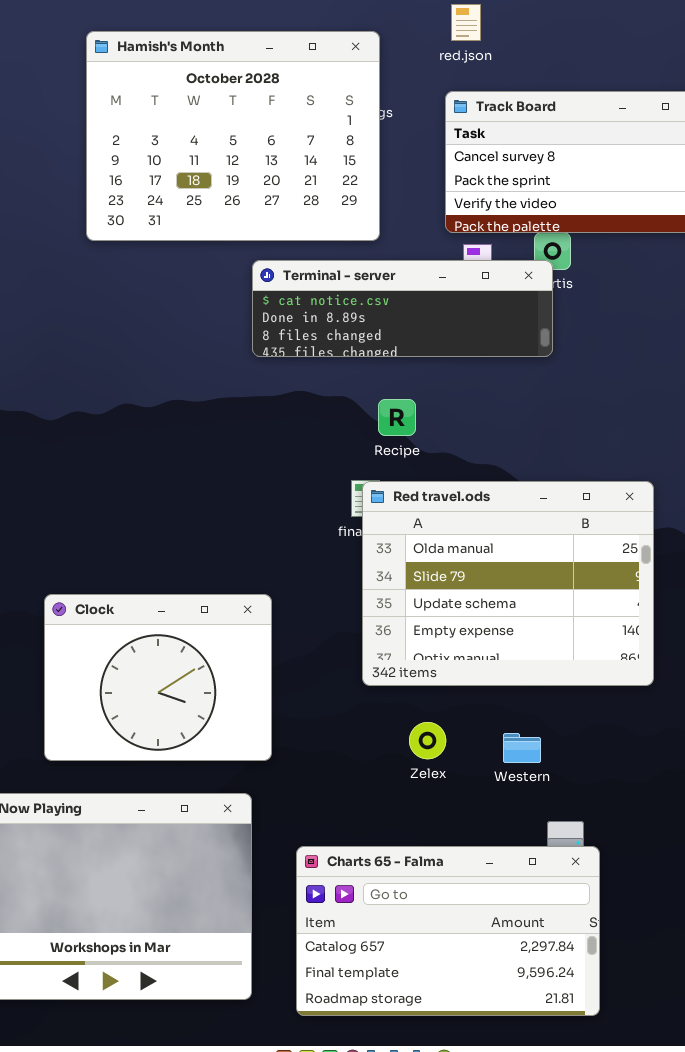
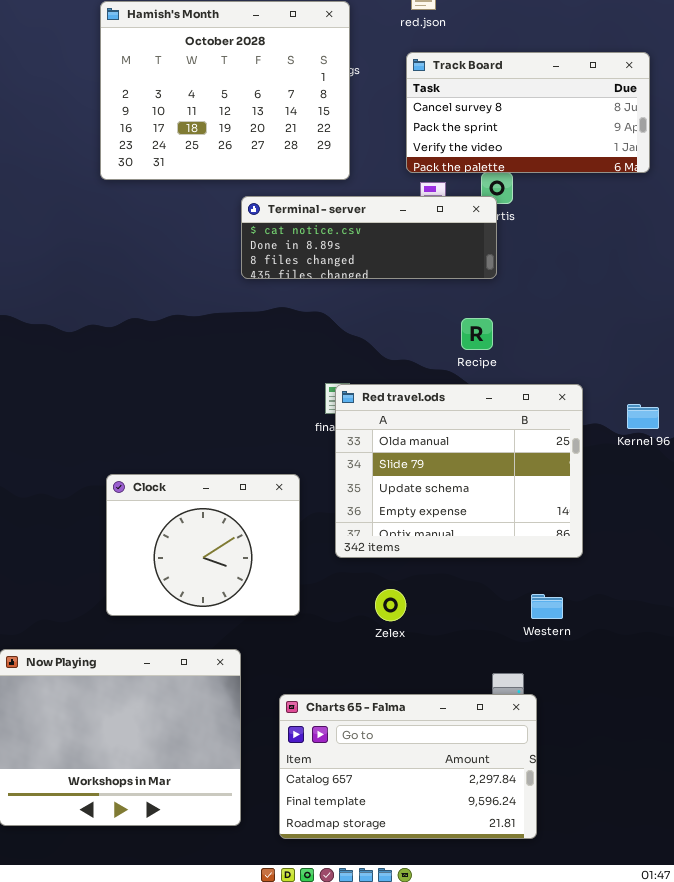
Recipe: [378,399,416,436] -> [461,318,493,350], moved
Clock: [44,594,272,761] -> [106,474,300,616], moved
Western: [503,733,541,763] -> [531,594,563,619], moved

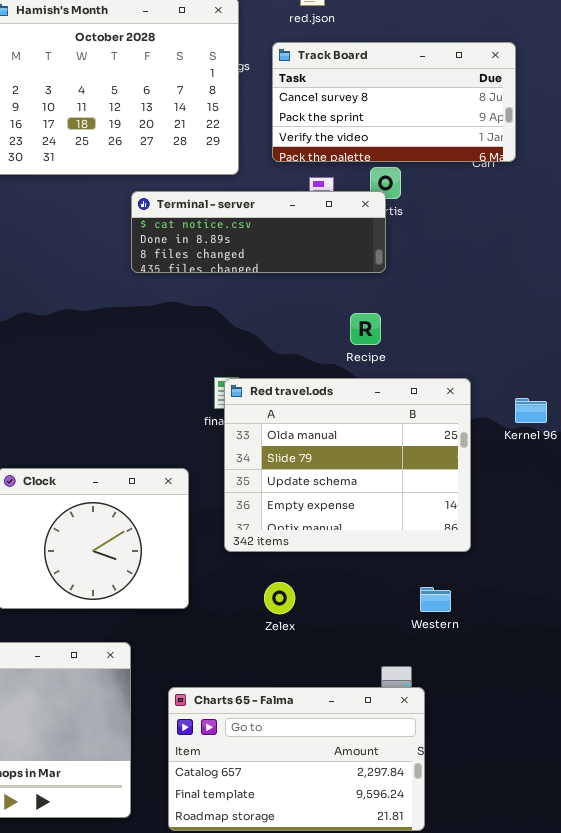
Track Board: [406,52,650,173] -> [272,42,516,162], moved

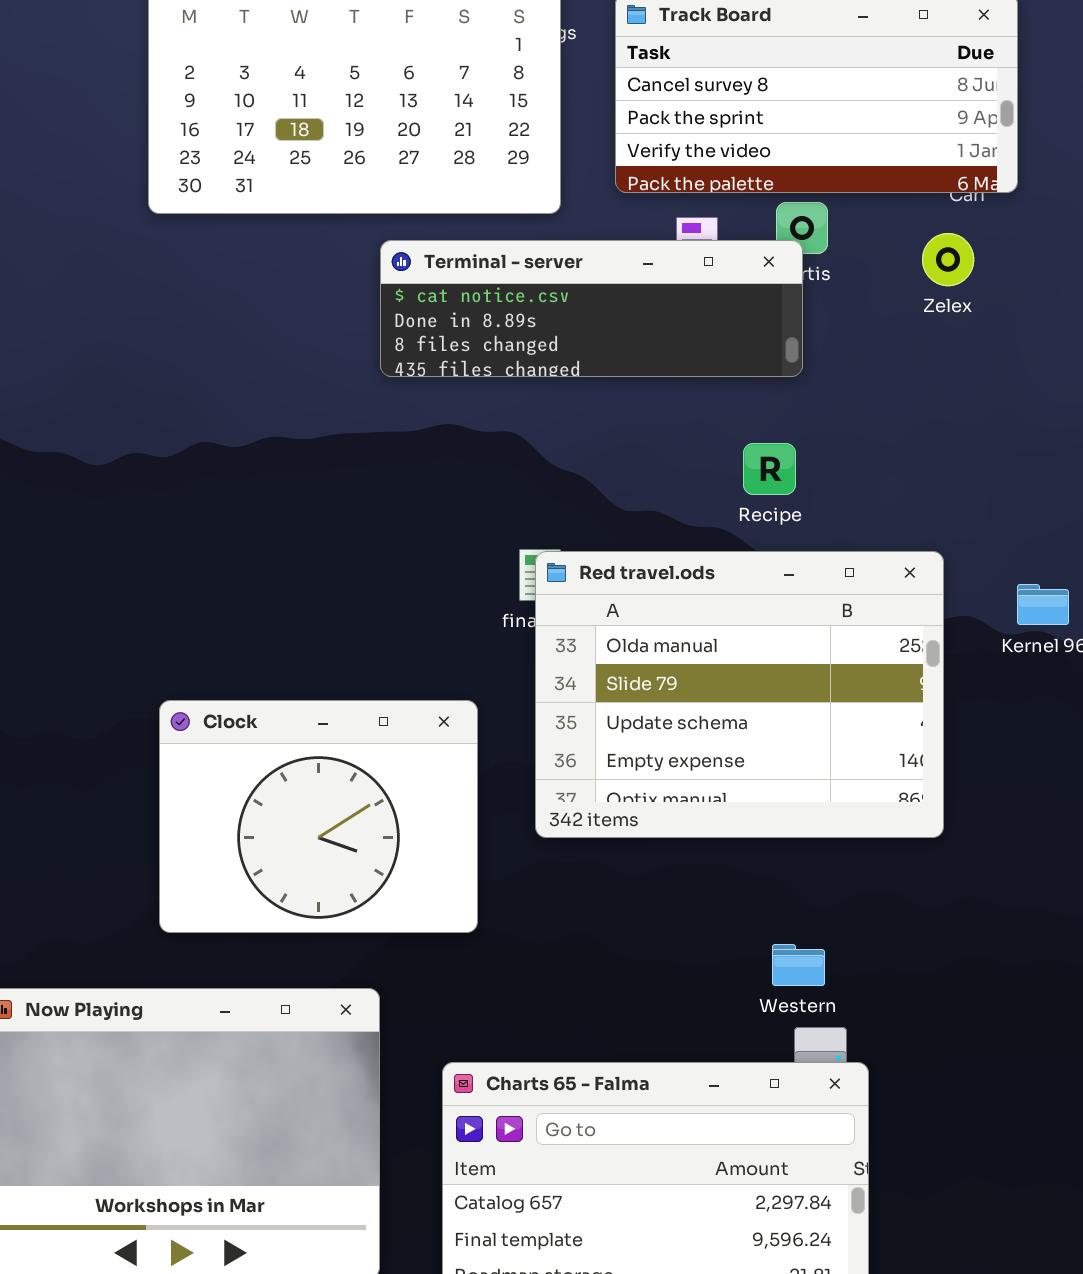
Zelex: [264,582,295,614] -> [922,233,974,286], moved
Western: [420,587,451,612] -> [772,944,825,986], moved

